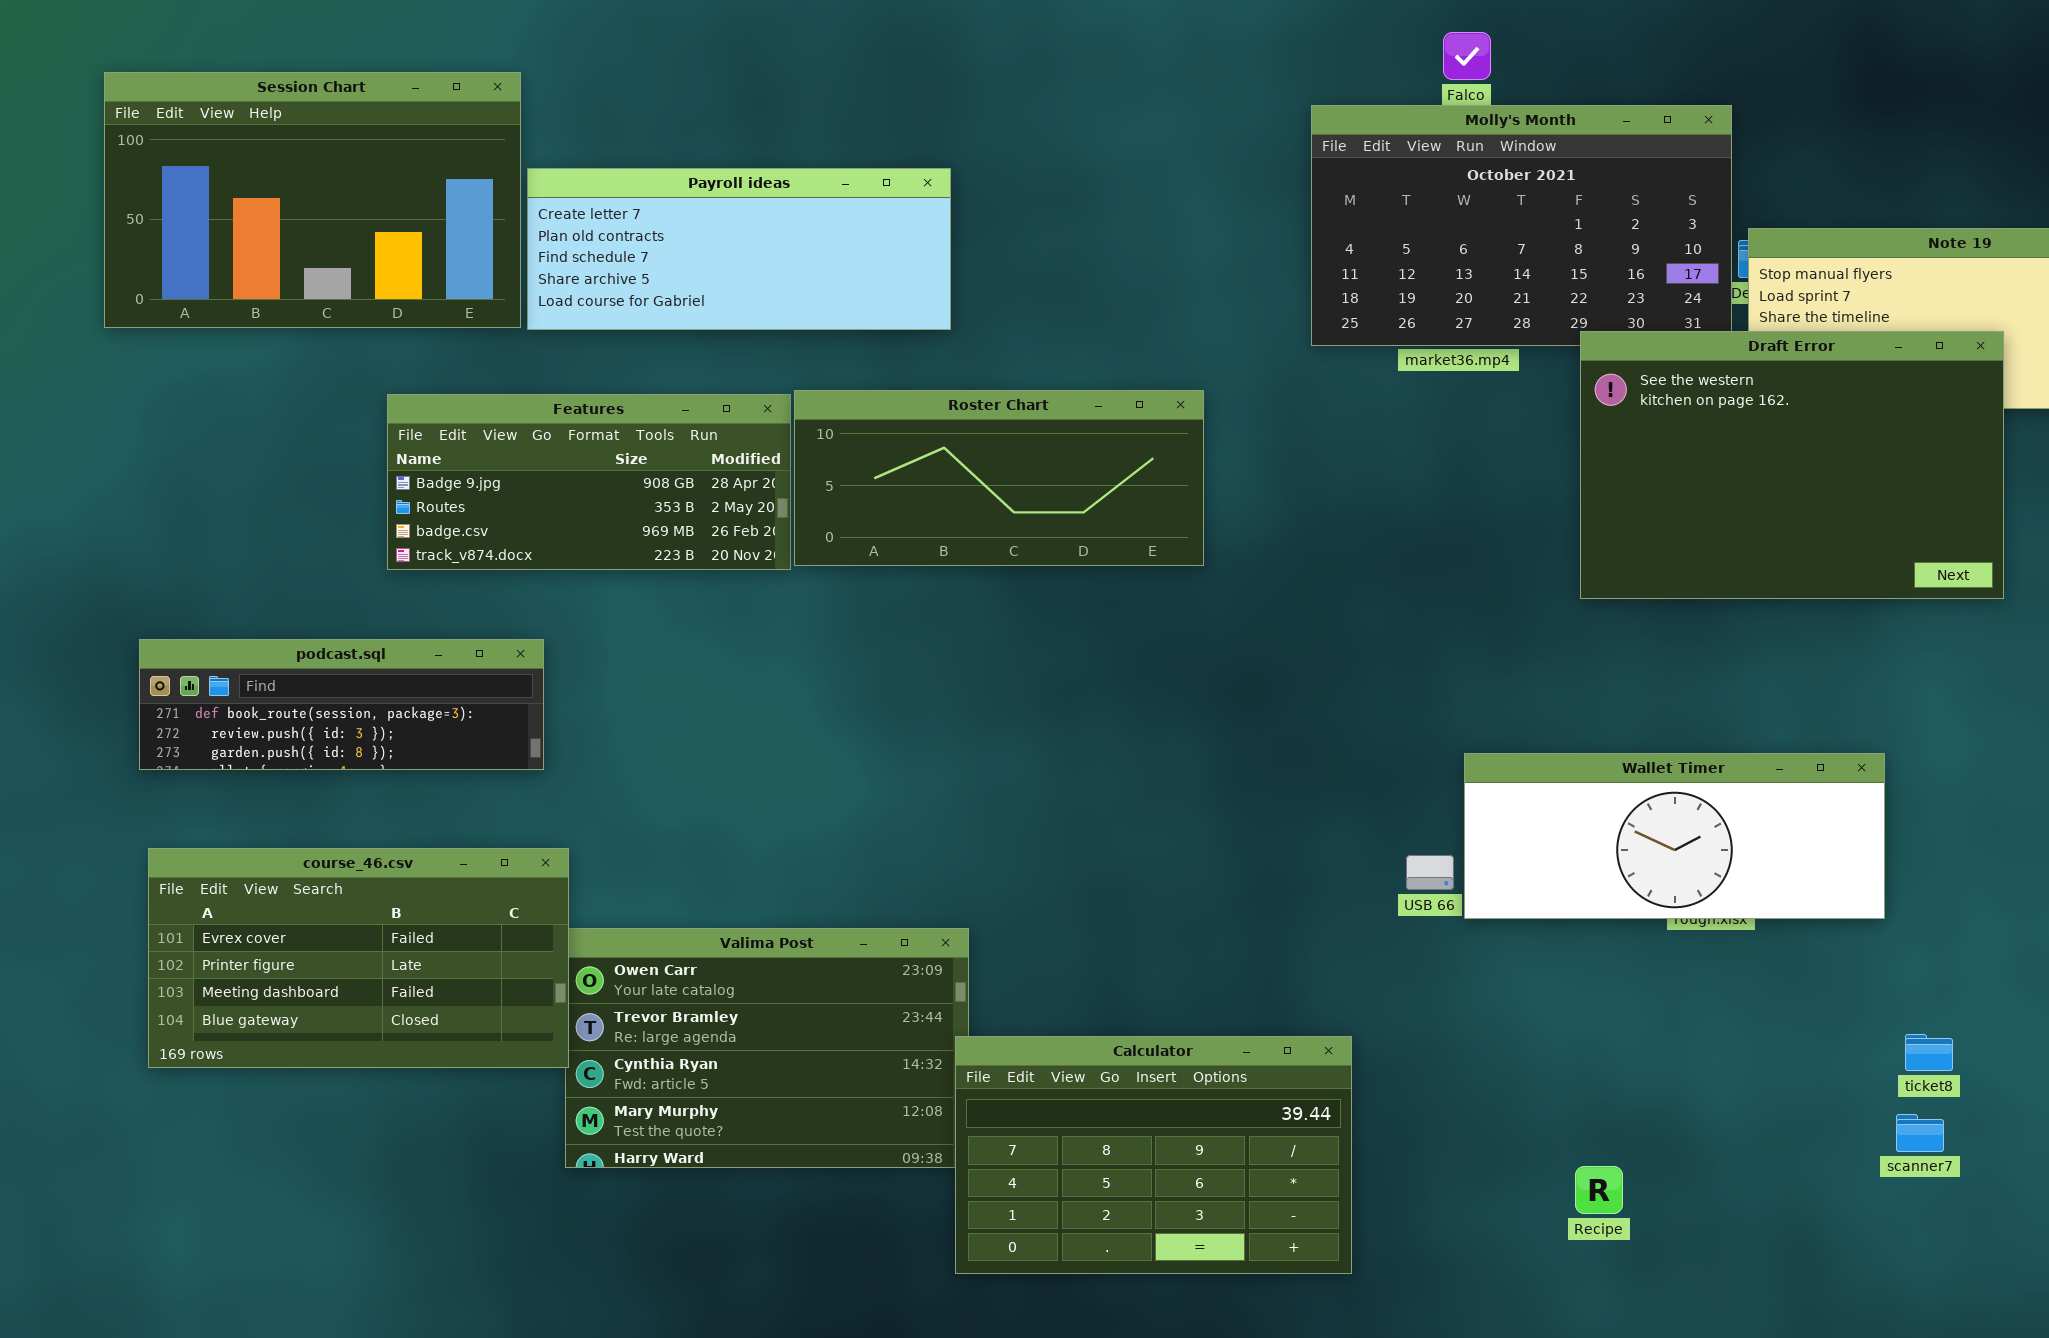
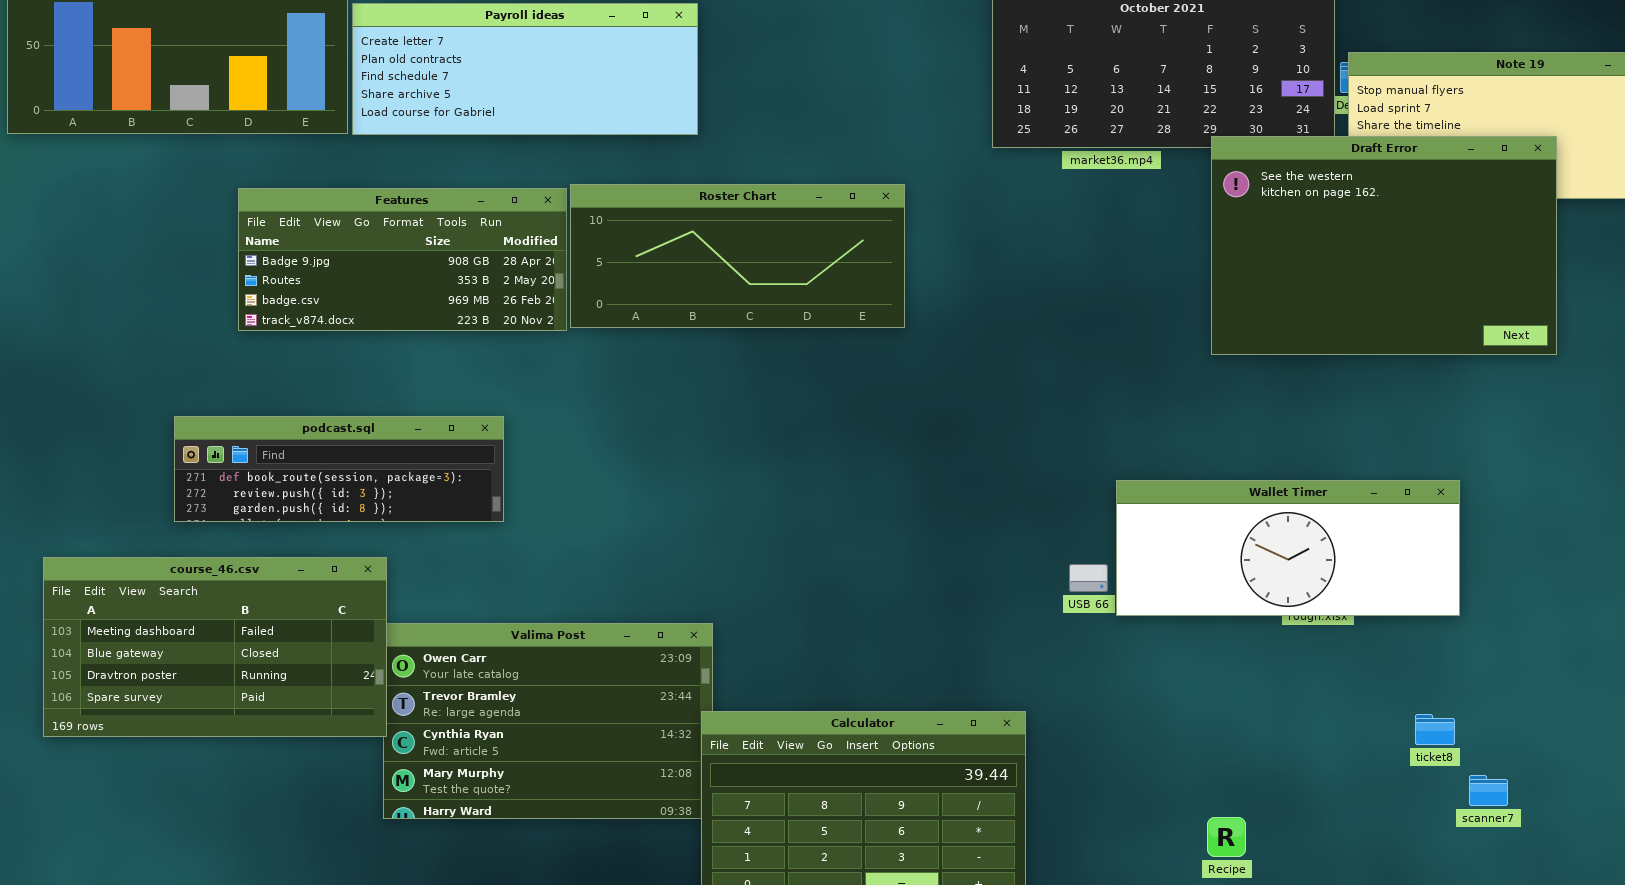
podcast.sql: [139,639,544,770] -> [174,416,504,522], moved
course_46.csv: [148,848,569,1068] -> [43,557,387,737], scrolled down 2 rows
ticket8: [1905,1034,1953,1071] -> [1415,714,1455,745], moved

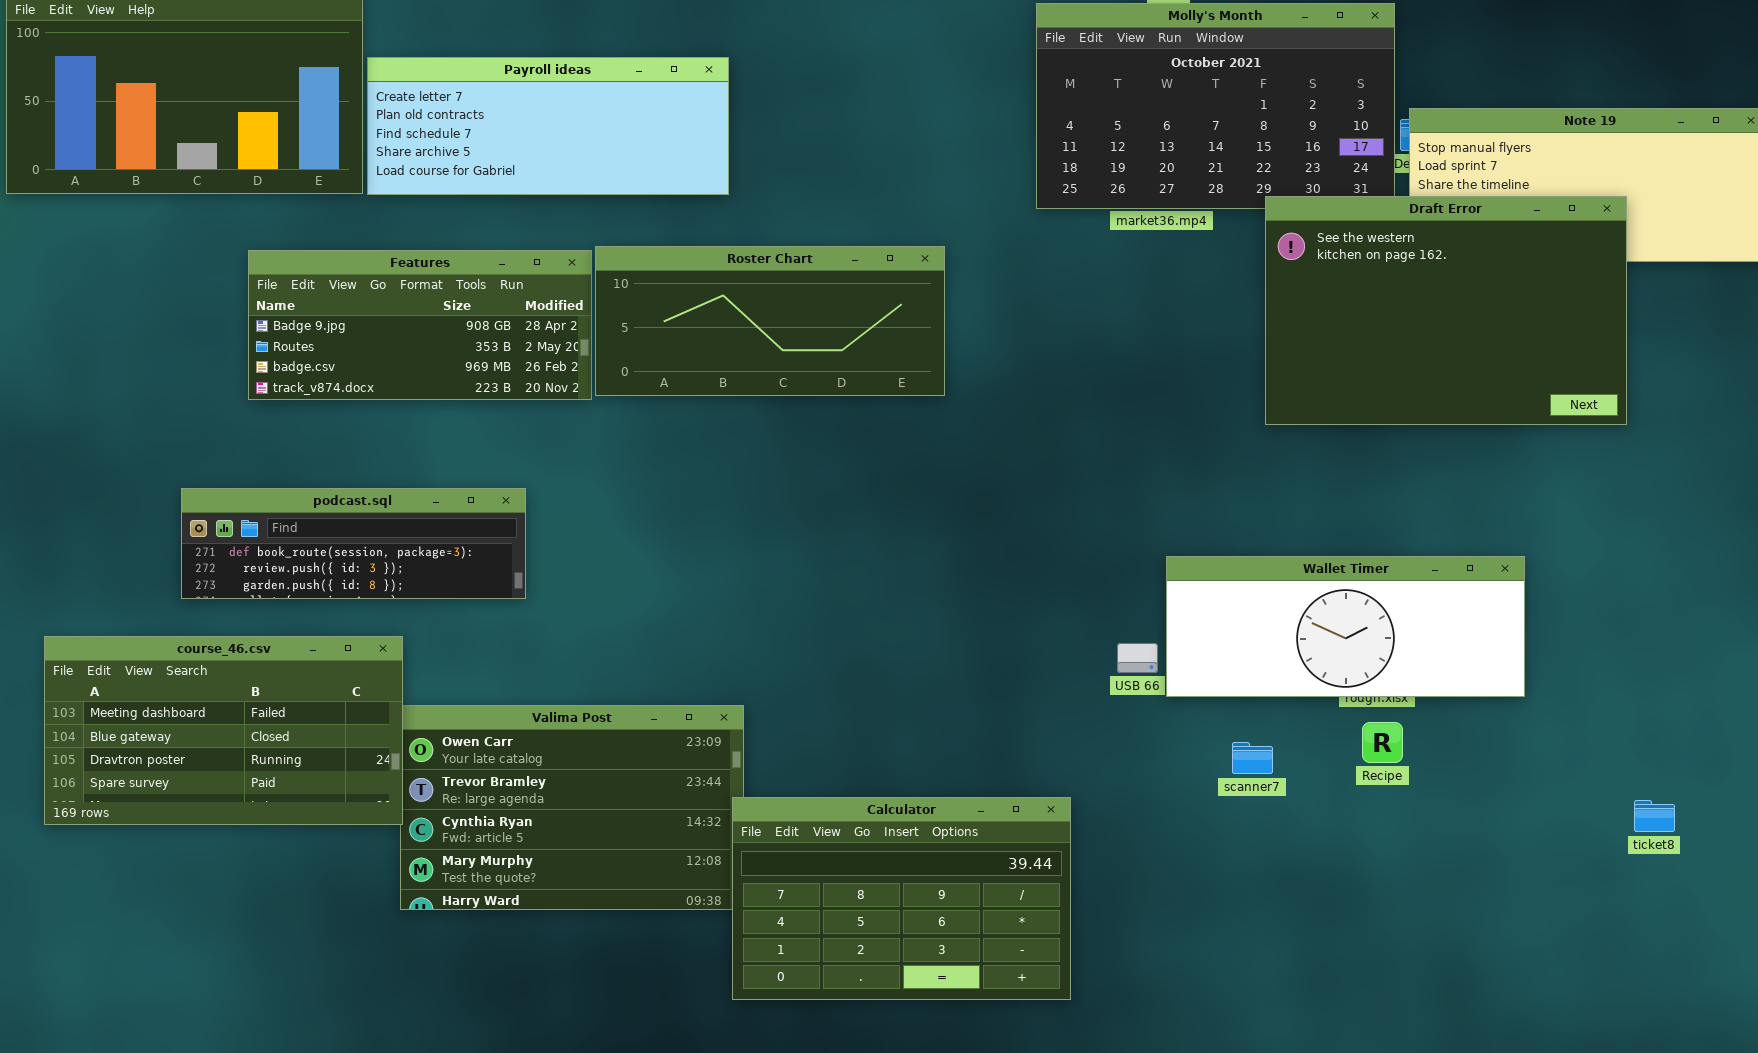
ticket8: [1415,714,1455,745] -> [1634,800,1675,832], moved
scanner7: [1469,775,1508,806] -> [1232,742,1273,774], moved
Recipe: [1207,817,1246,857] -> [1362,722,1403,763], moved

